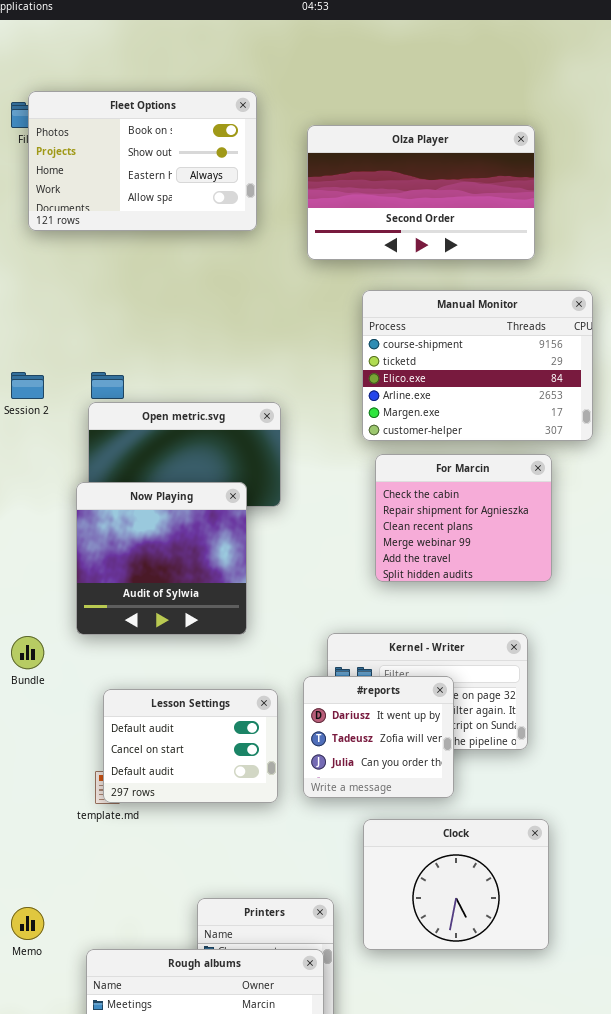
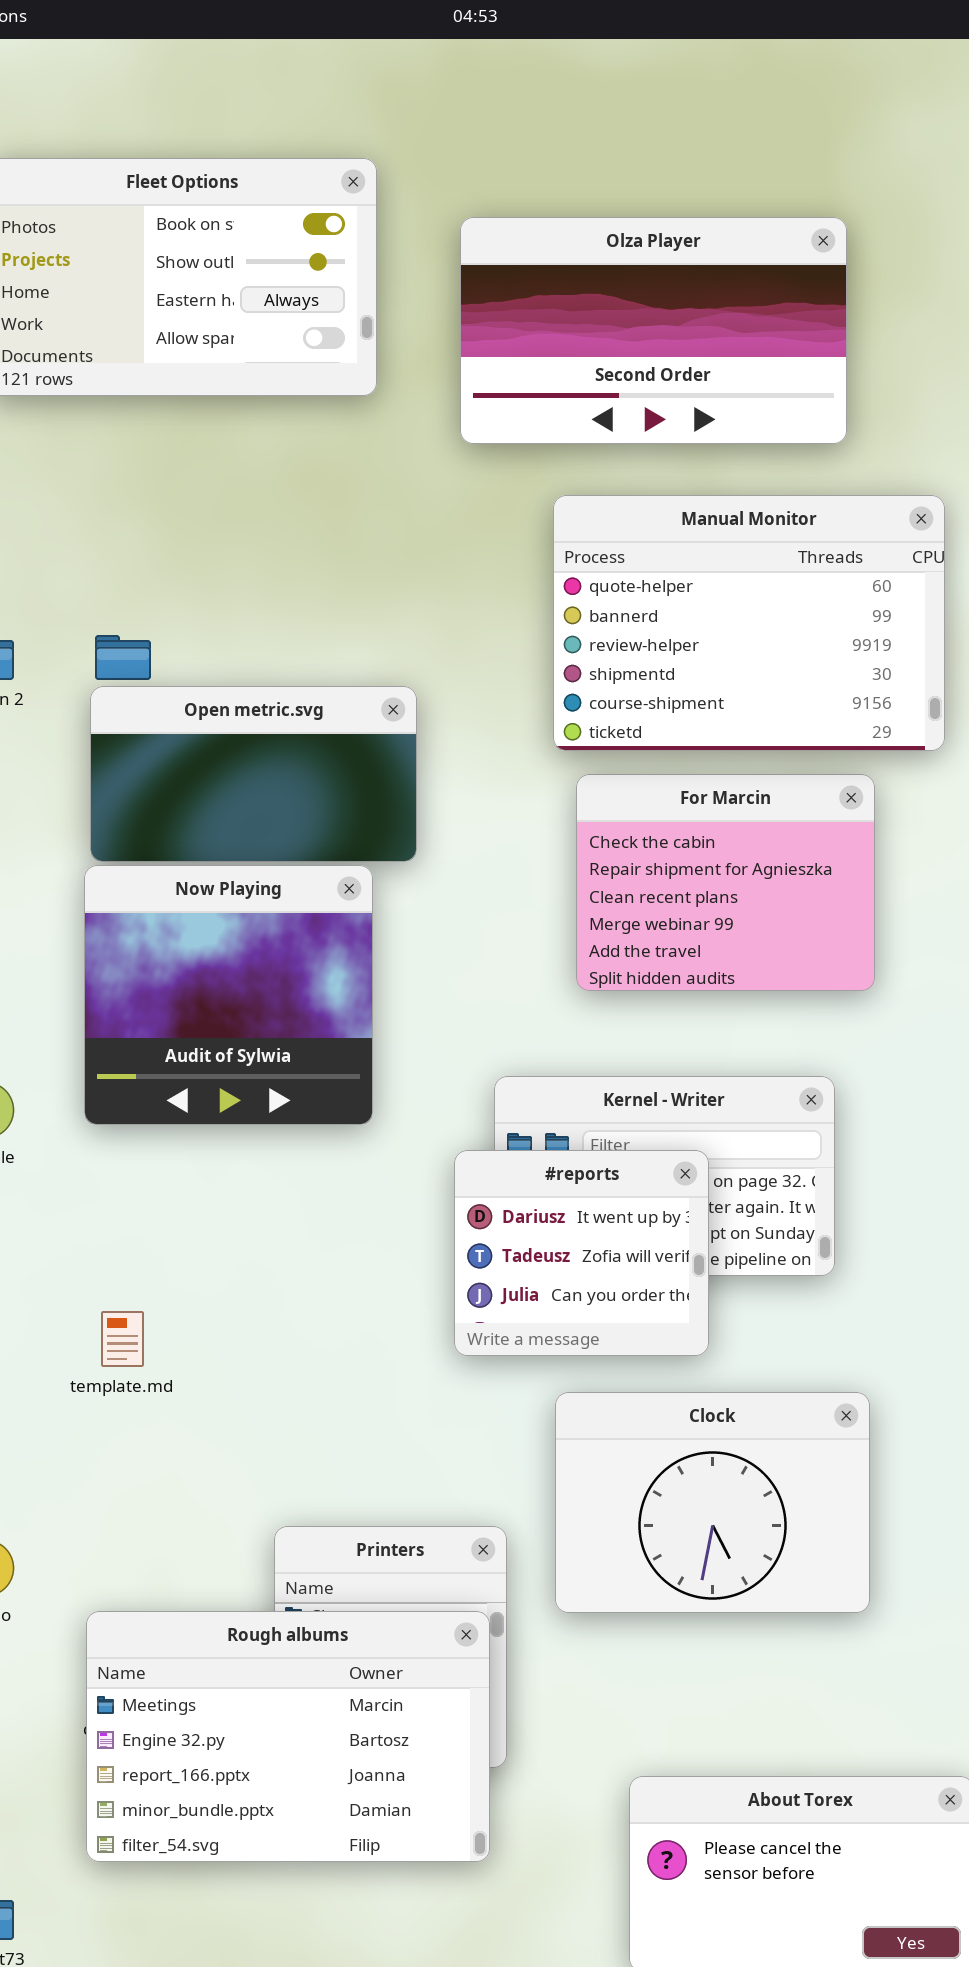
Manual Monitor: [362,290,593,441] -> [553,495,945,751], scrolled up 4 rows
Now Playing: [76,482,247,635] -> [84,865,373,1125], moved
Lesson Settings: [103,689,278,803] -> none, closed

